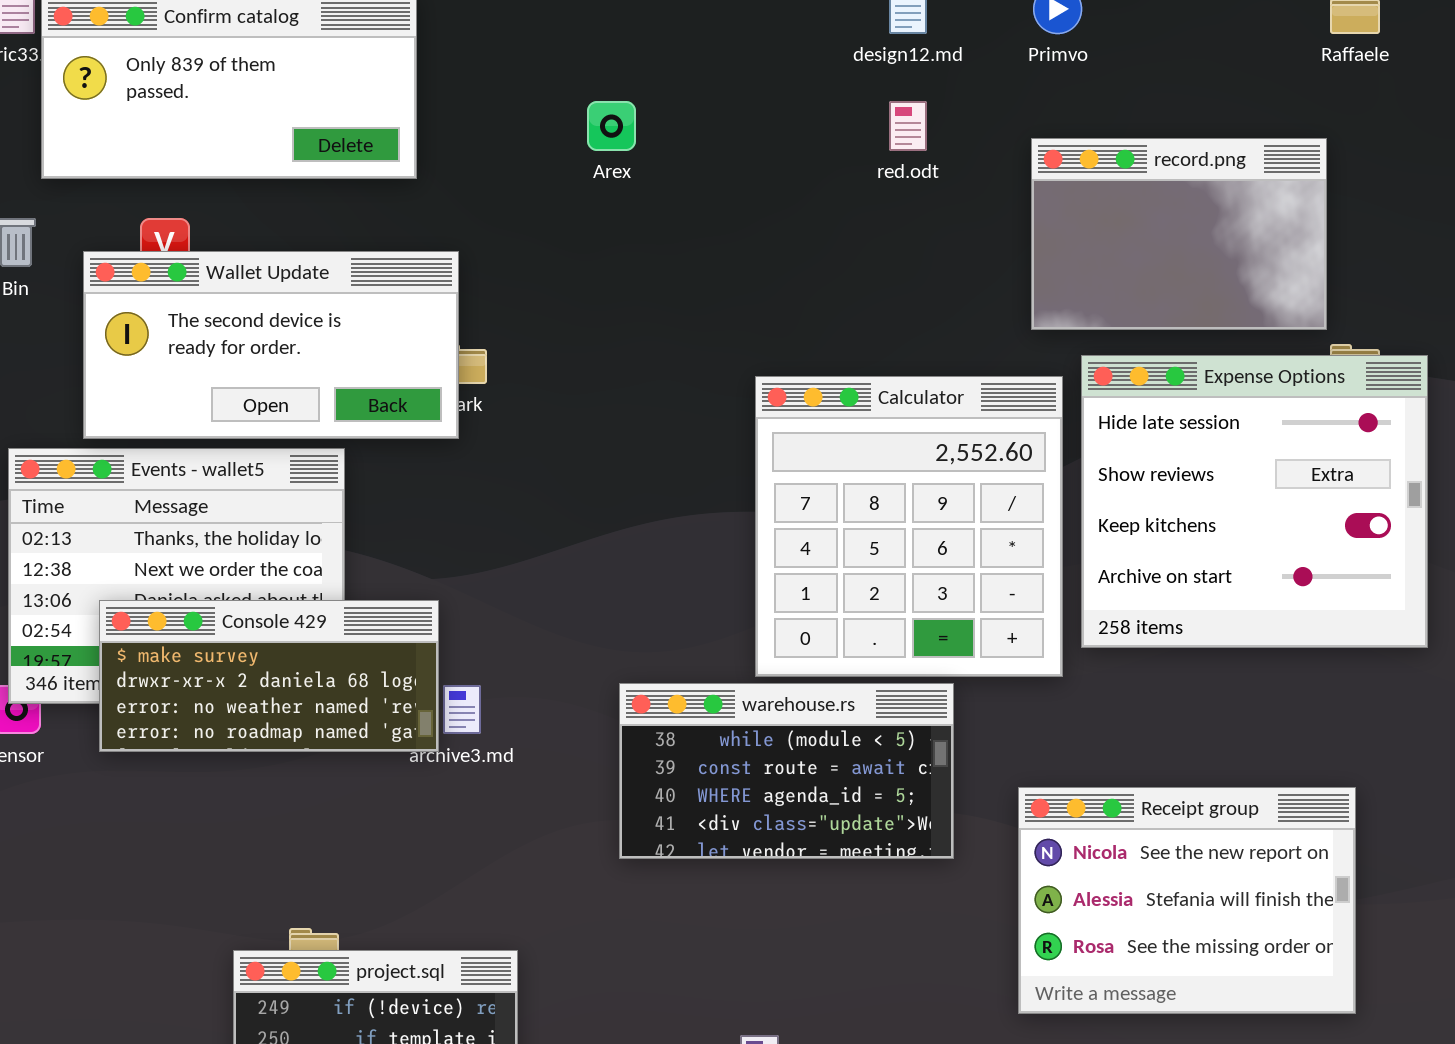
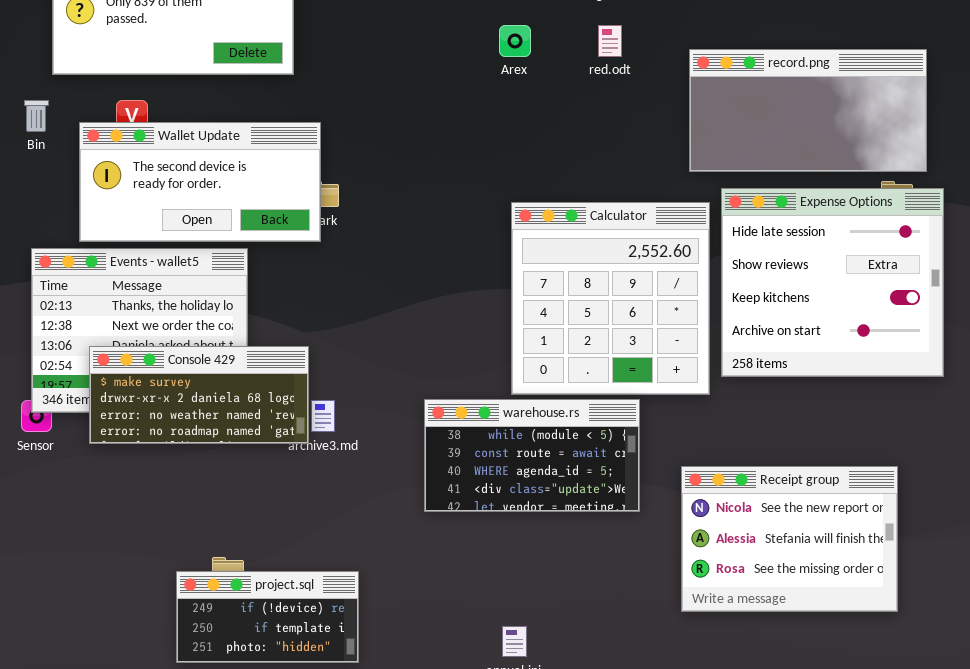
Arex: [587,101,636,151] -> [499,25,531,57], moved
record.png: [1031,138,1327,330] -> [689,49,927,172], resized

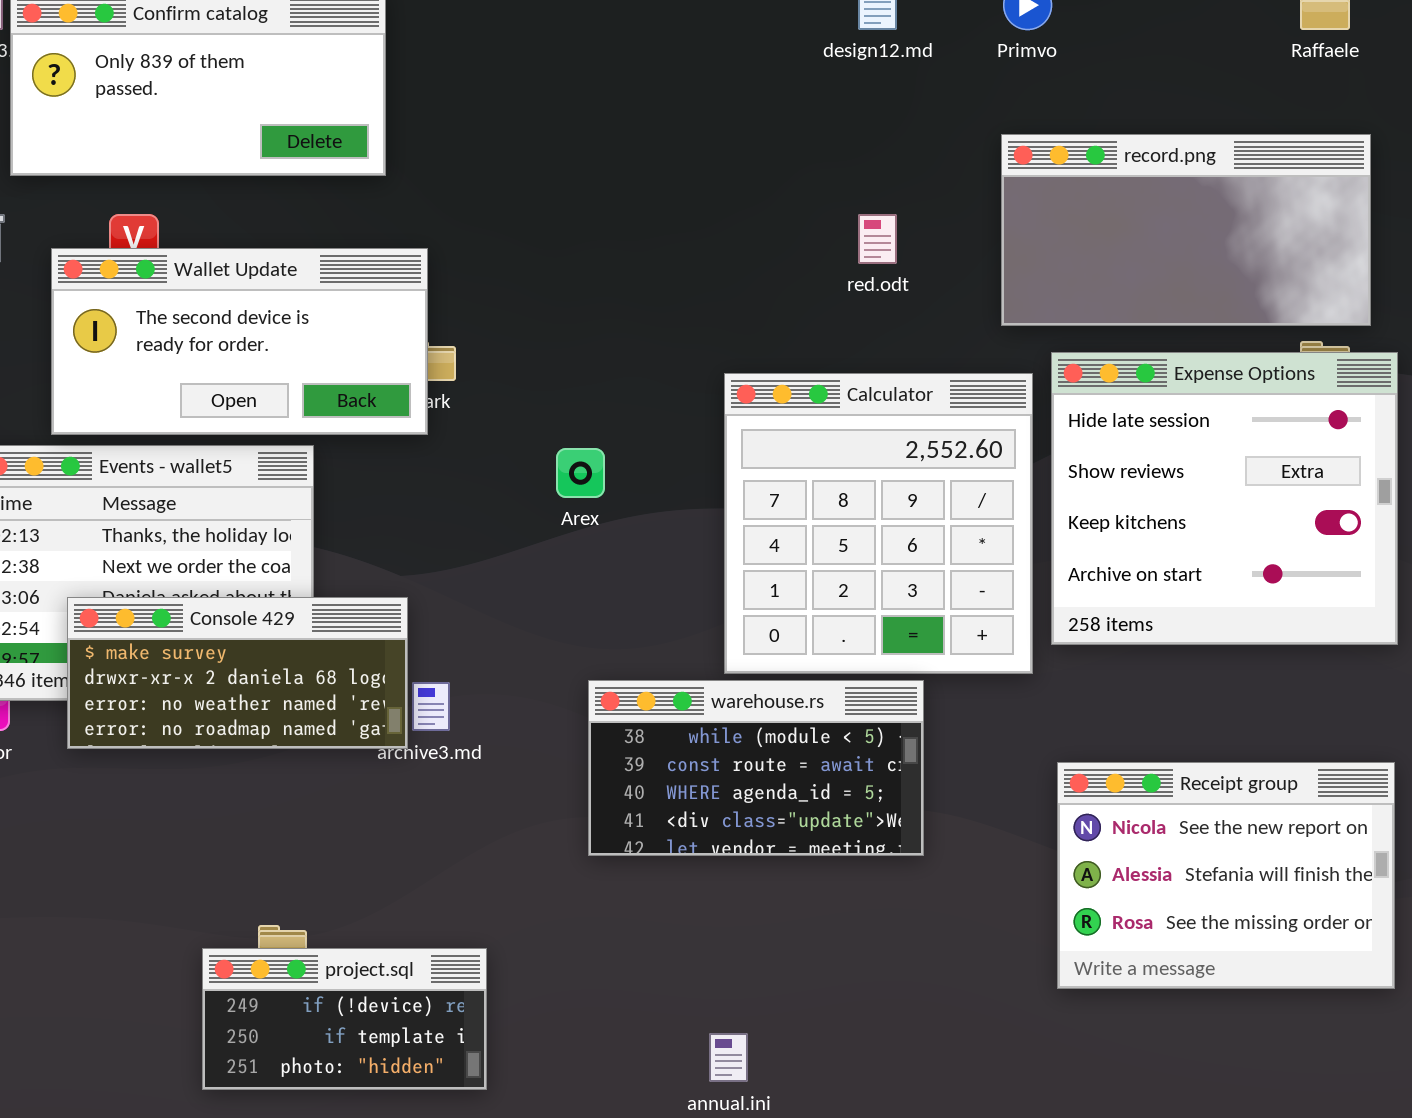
Arex: [499,25,531,57] -> [556,448,605,498], moved
red.odt: [598,25,622,57] -> [858,214,897,264], moved
Receipt group: [681,466,898,612] -> [1057,762,1395,989], moved

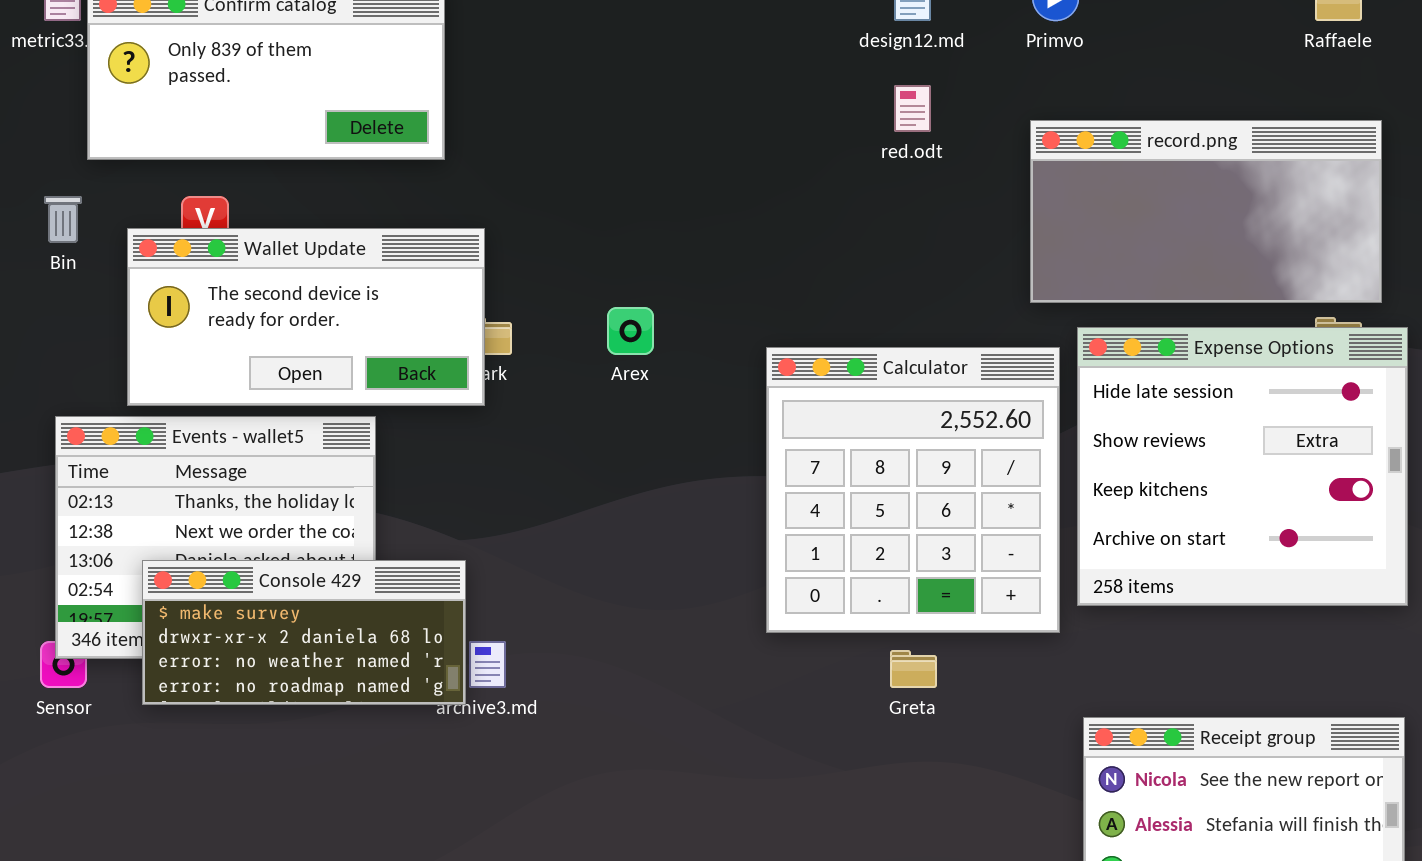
red.odt: [858,214,897,264] -> [894,85,931,132], moved
Arex: [556,448,605,498] -> [607,307,654,355], moved
warehouse.rs: [588,680,924,856] -> none, closed

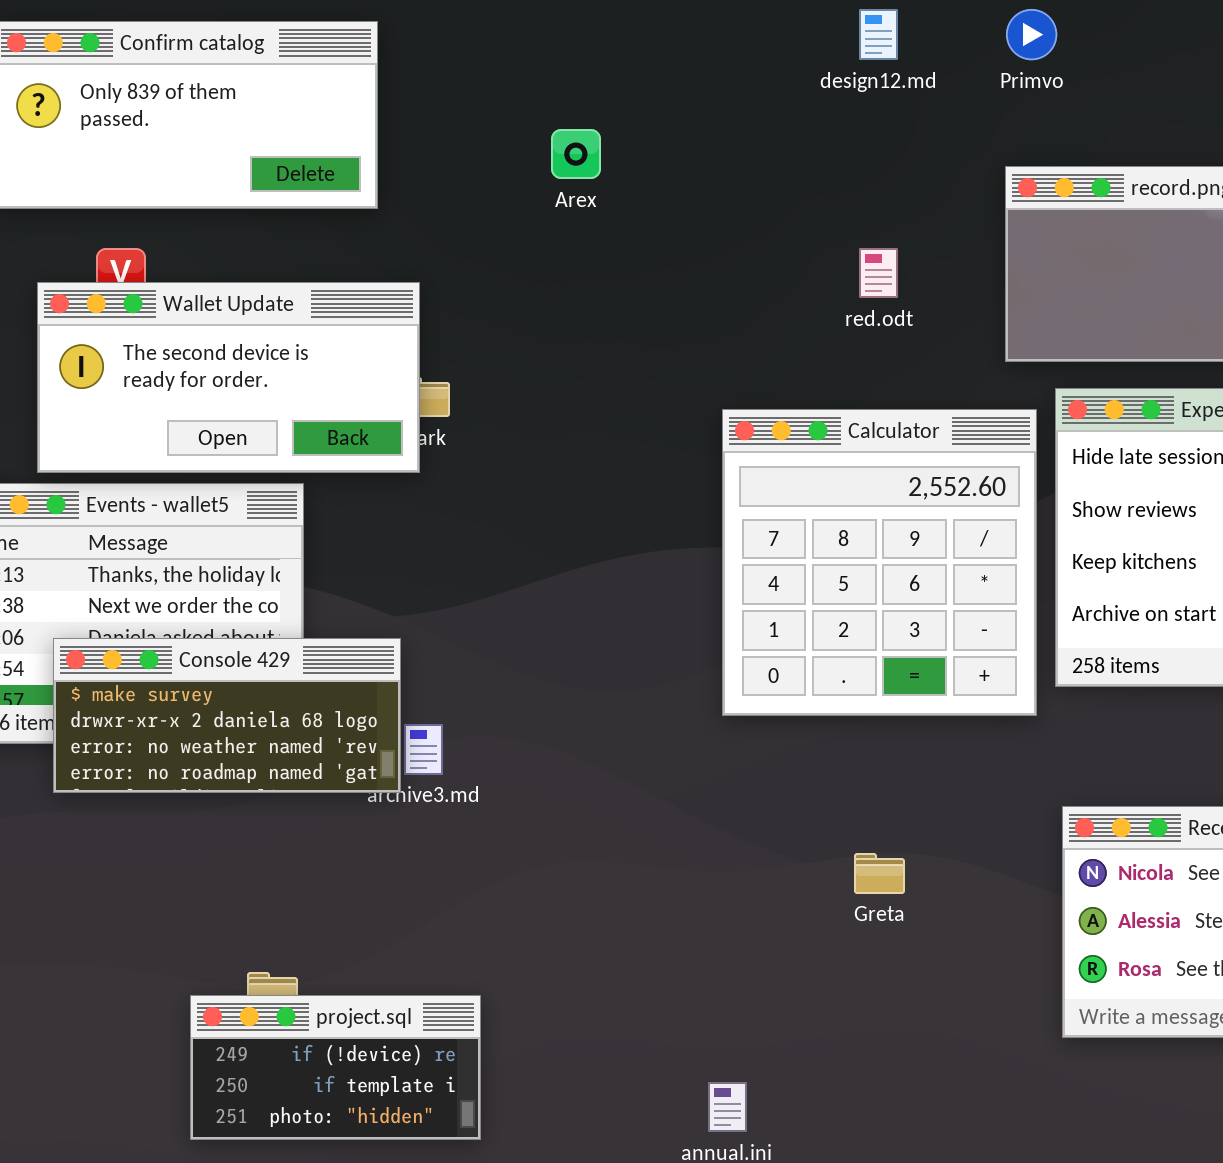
red.odt: [894,85,931,132] -> [859,248,898,298], moved
Arex: [607,307,654,355] -> [551,129,601,179], moved
Greta: [890,650,937,688] -> [854,853,905,894], moved

